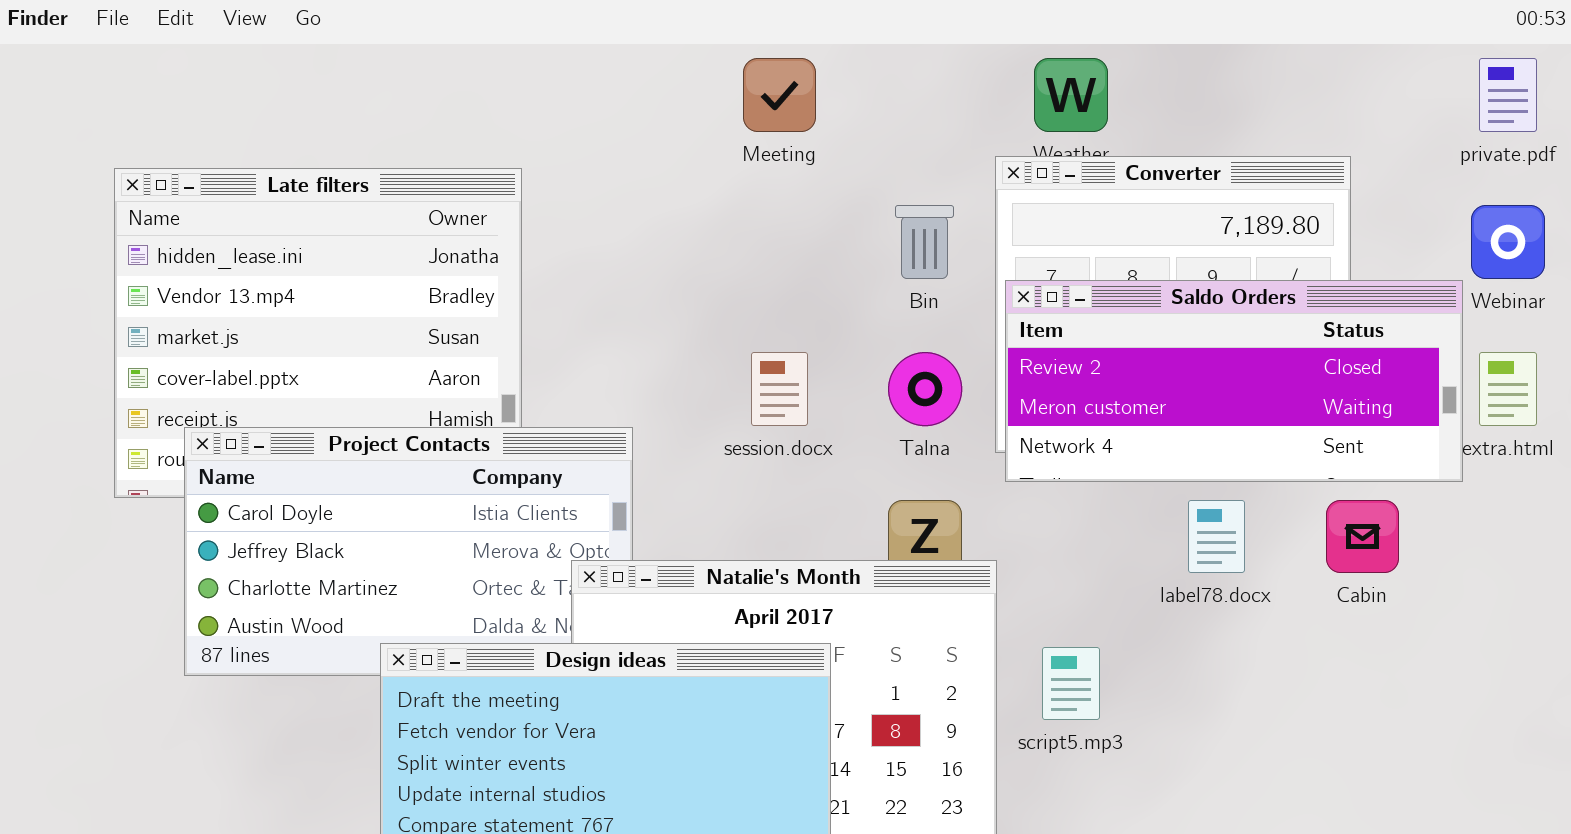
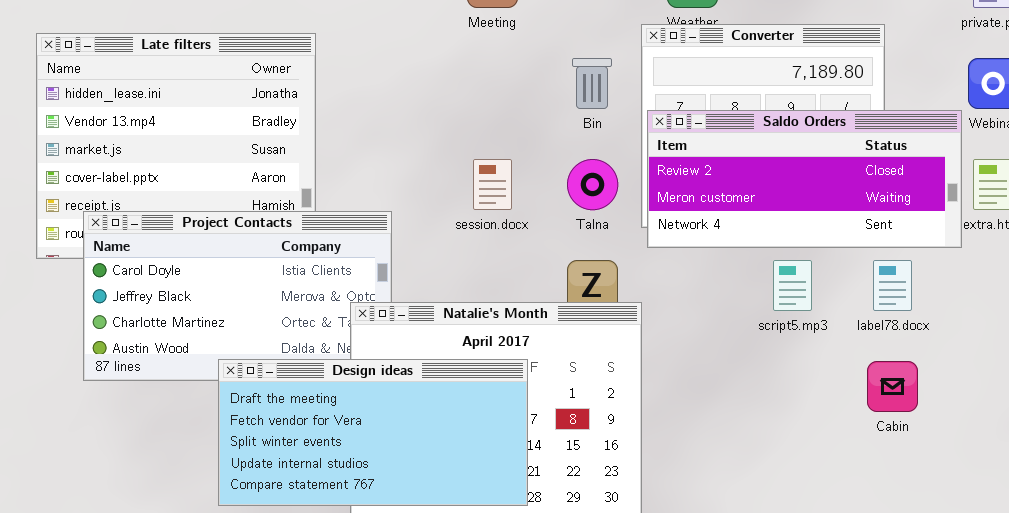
label78.docx: [1188,500,1245,573] -> [873,260,912,311], moved
Cabin: [1326,500,1399,573] -> [867,361,918,412], moved
script5.mp3: [1042,647,1100,720] -> [773,260,812,311], moved

